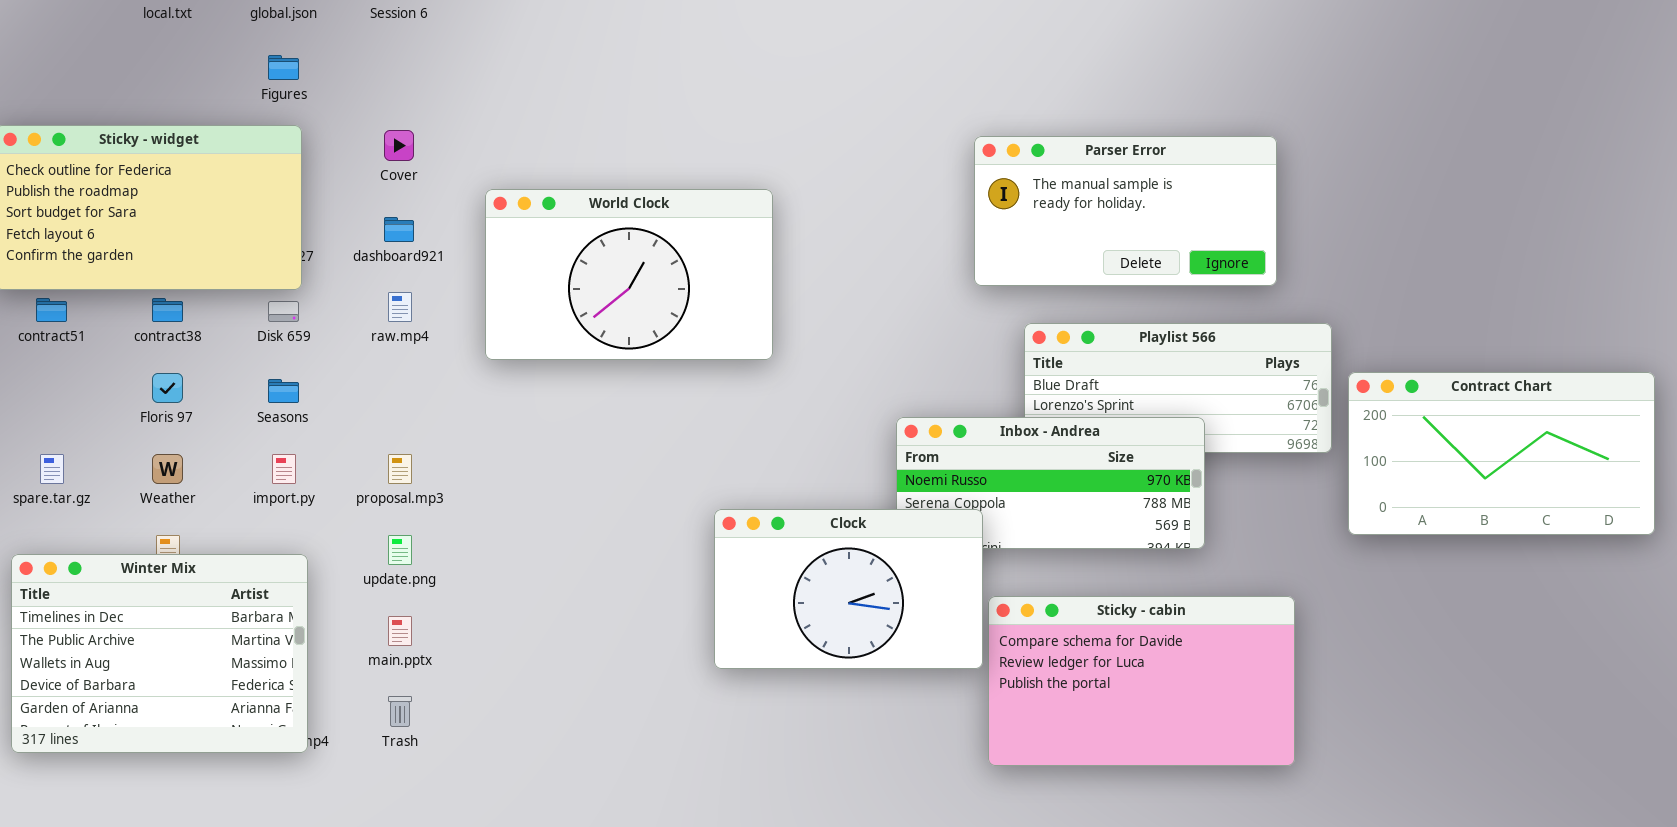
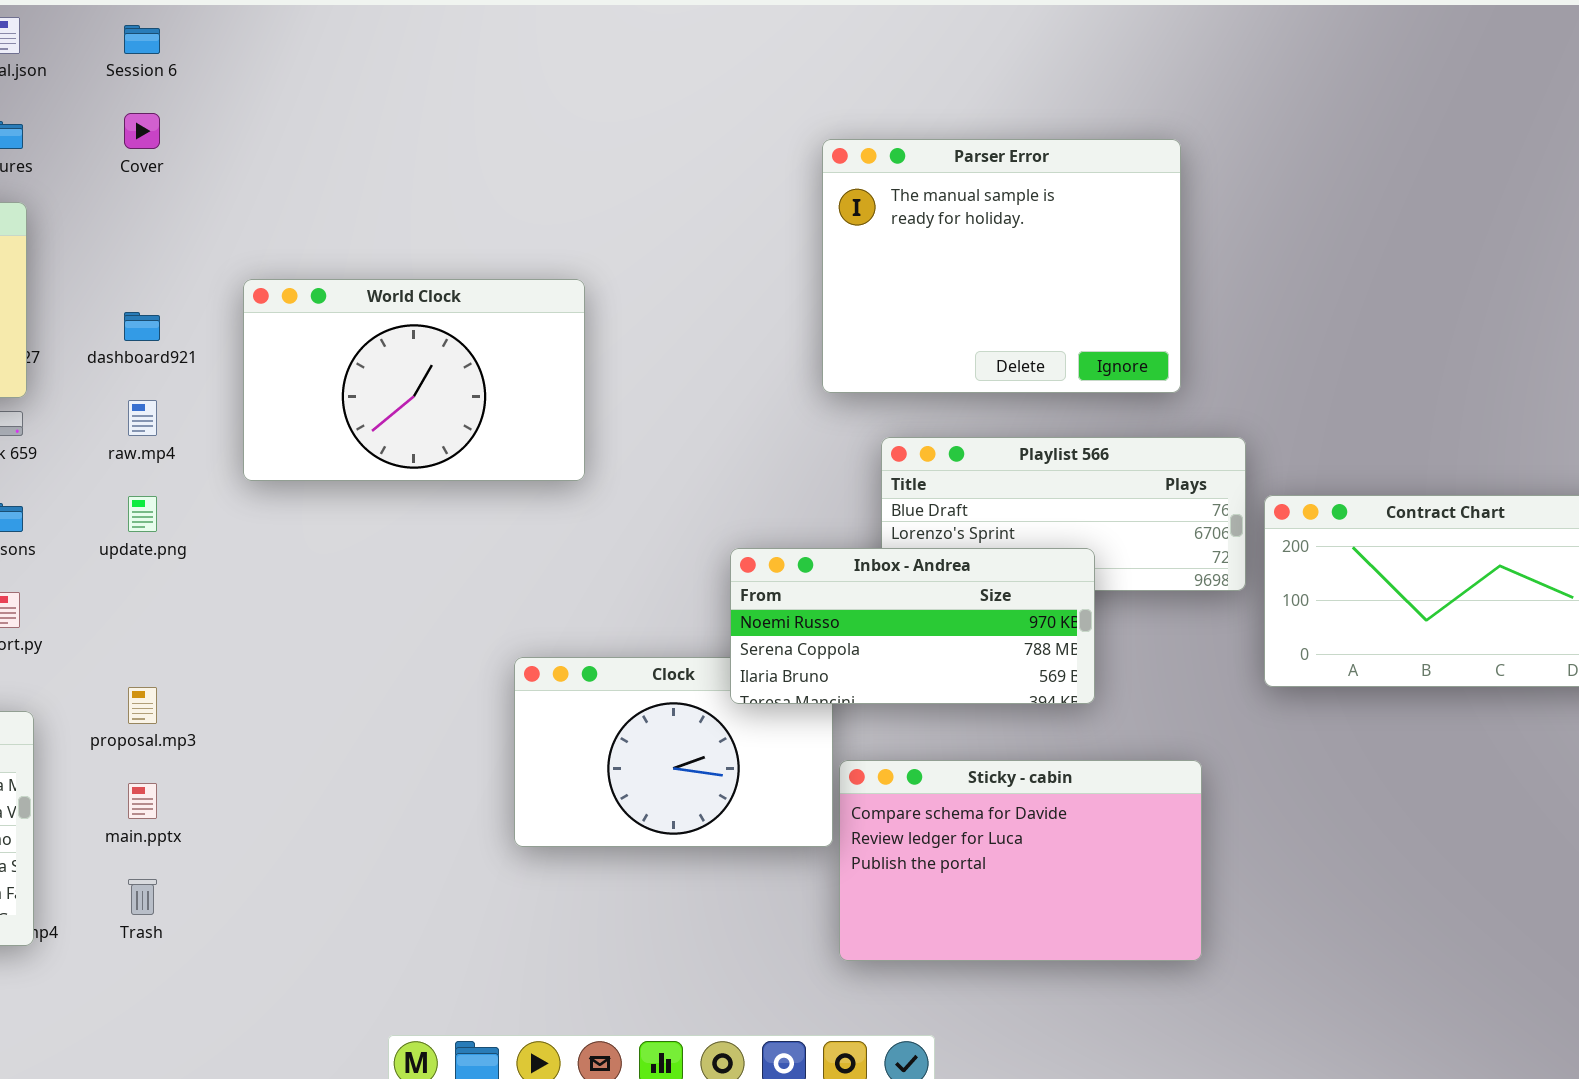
Cover: [384,130,414,161] -> [124,113,160,149], moved
Parser Error: [974,136,1277,286] -> [822,139,1181,393], resized
Inbox - Andrea: [896,417,1205,549] -> [730,548,1095,704], raised
proposal.mp3: [388,454,412,484] -> [128,687,157,724], moved
update.png: [388,535,412,565] -> [128,496,157,532], moved

